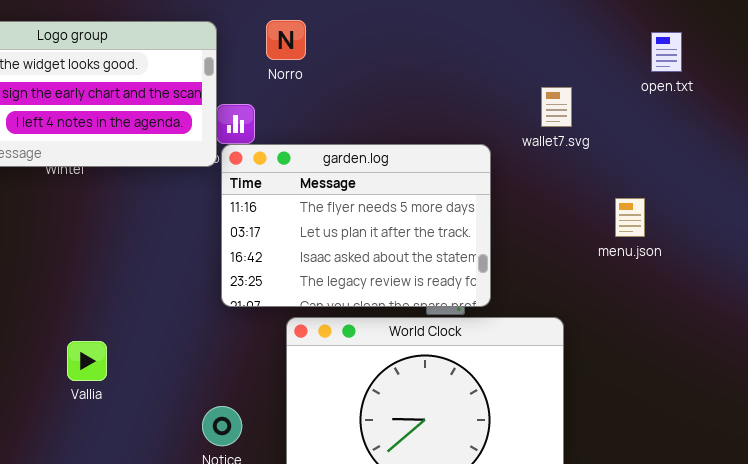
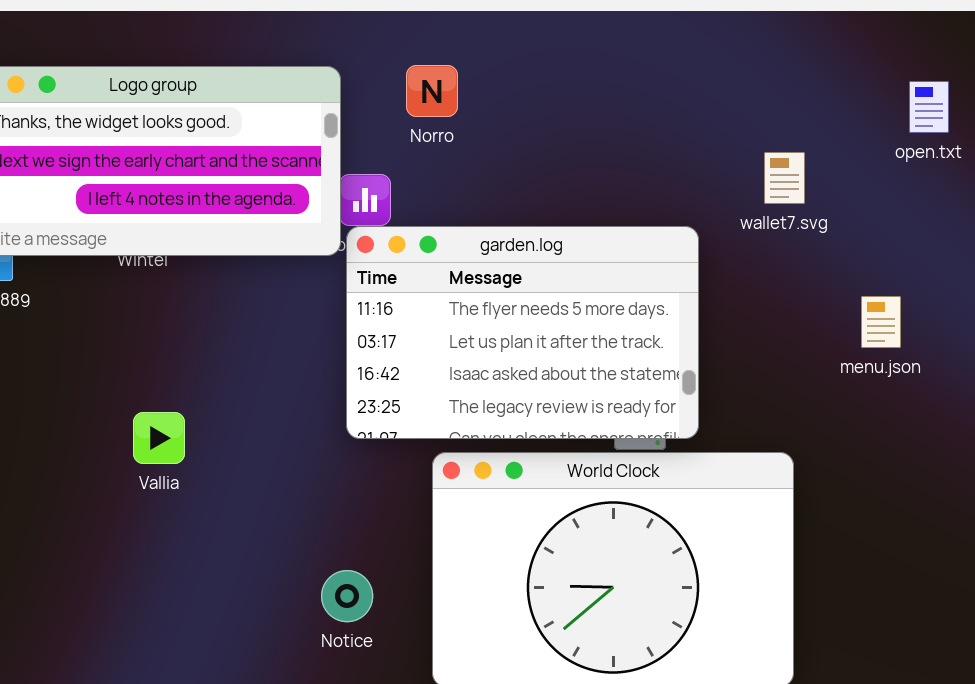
Vallia: [67,341,107,381] -> [133,412,185,464], moved

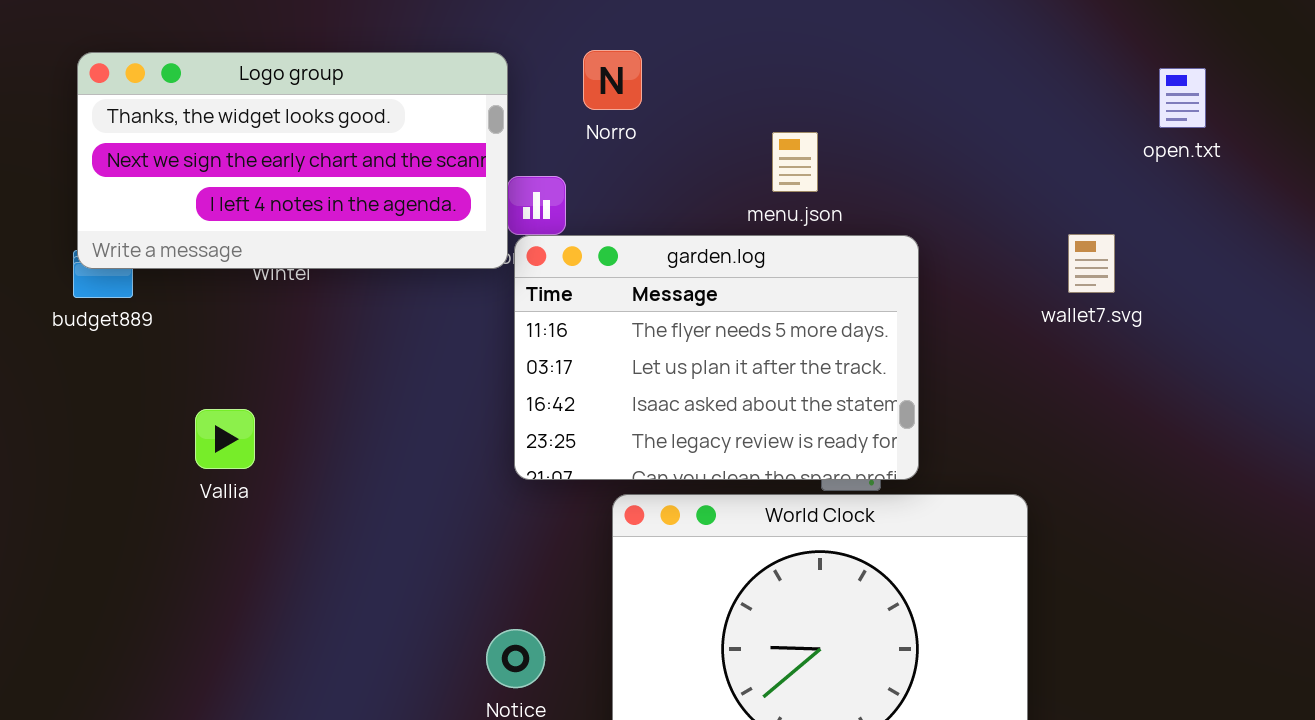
wallet7.svg: [764,152,805,204] -> [1068,234,1115,293], moved
menu.json: [861,296,901,348] -> [772,132,818,192], moved
Vallia: [133,412,185,464] -> [195,409,255,469], moved

